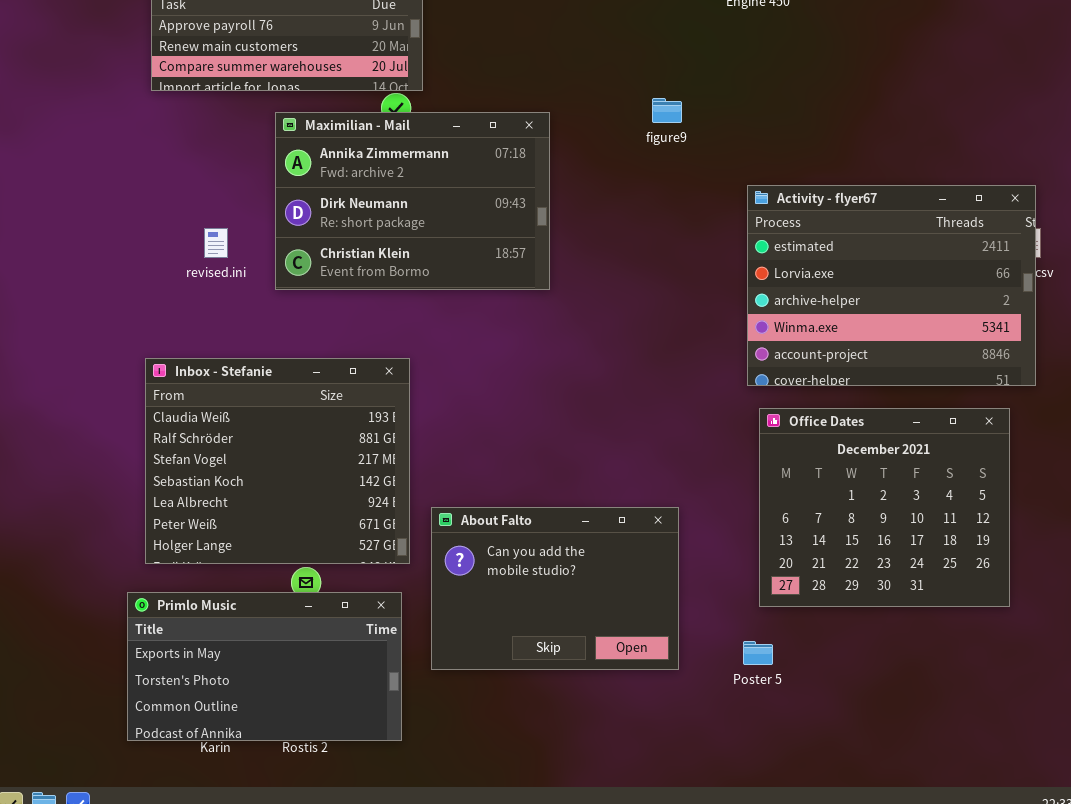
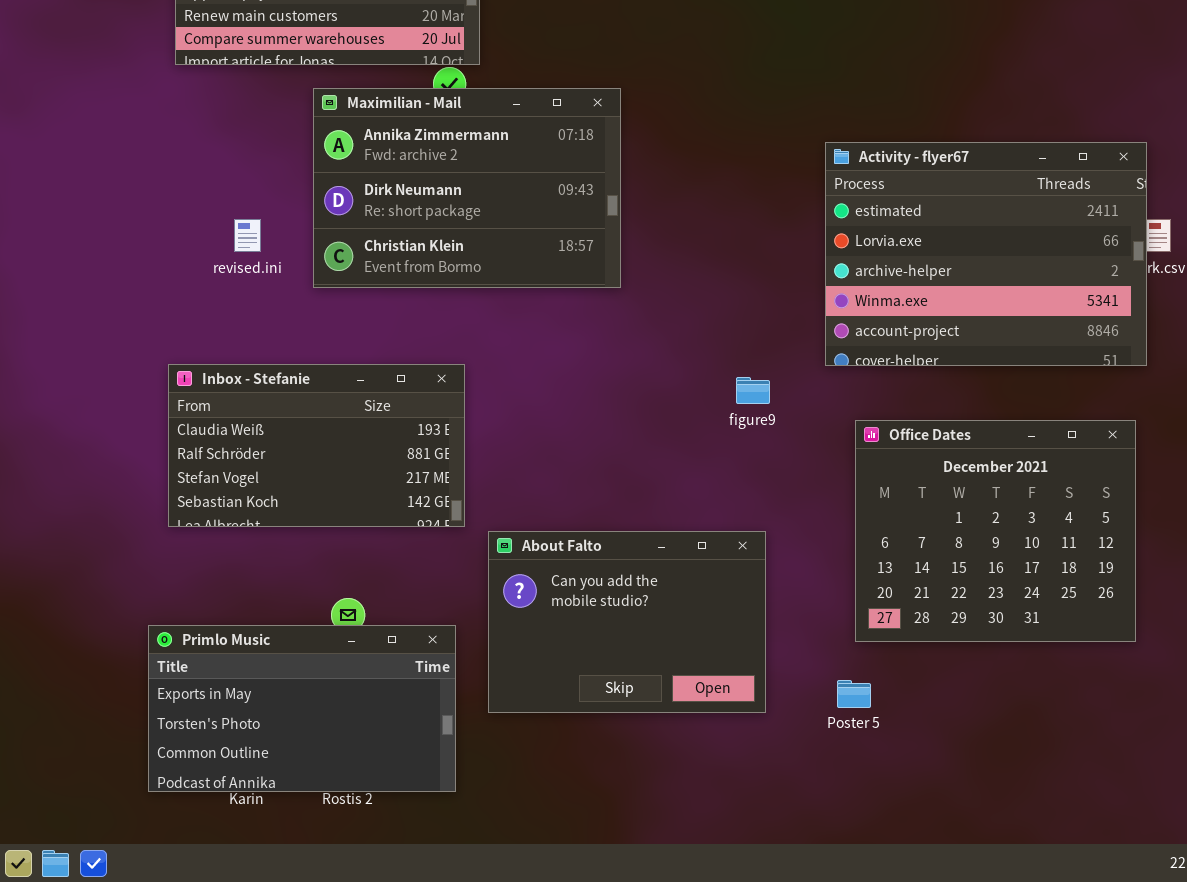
figure9: [652,98,682,123] -> [736,377,770,404], moved
Activity - flyer67: [747,185,1036,386] -> [825,142,1147,366], moved
Inbox - Stefanie: [145,358,410,564] -> [168,364,465,527], resized

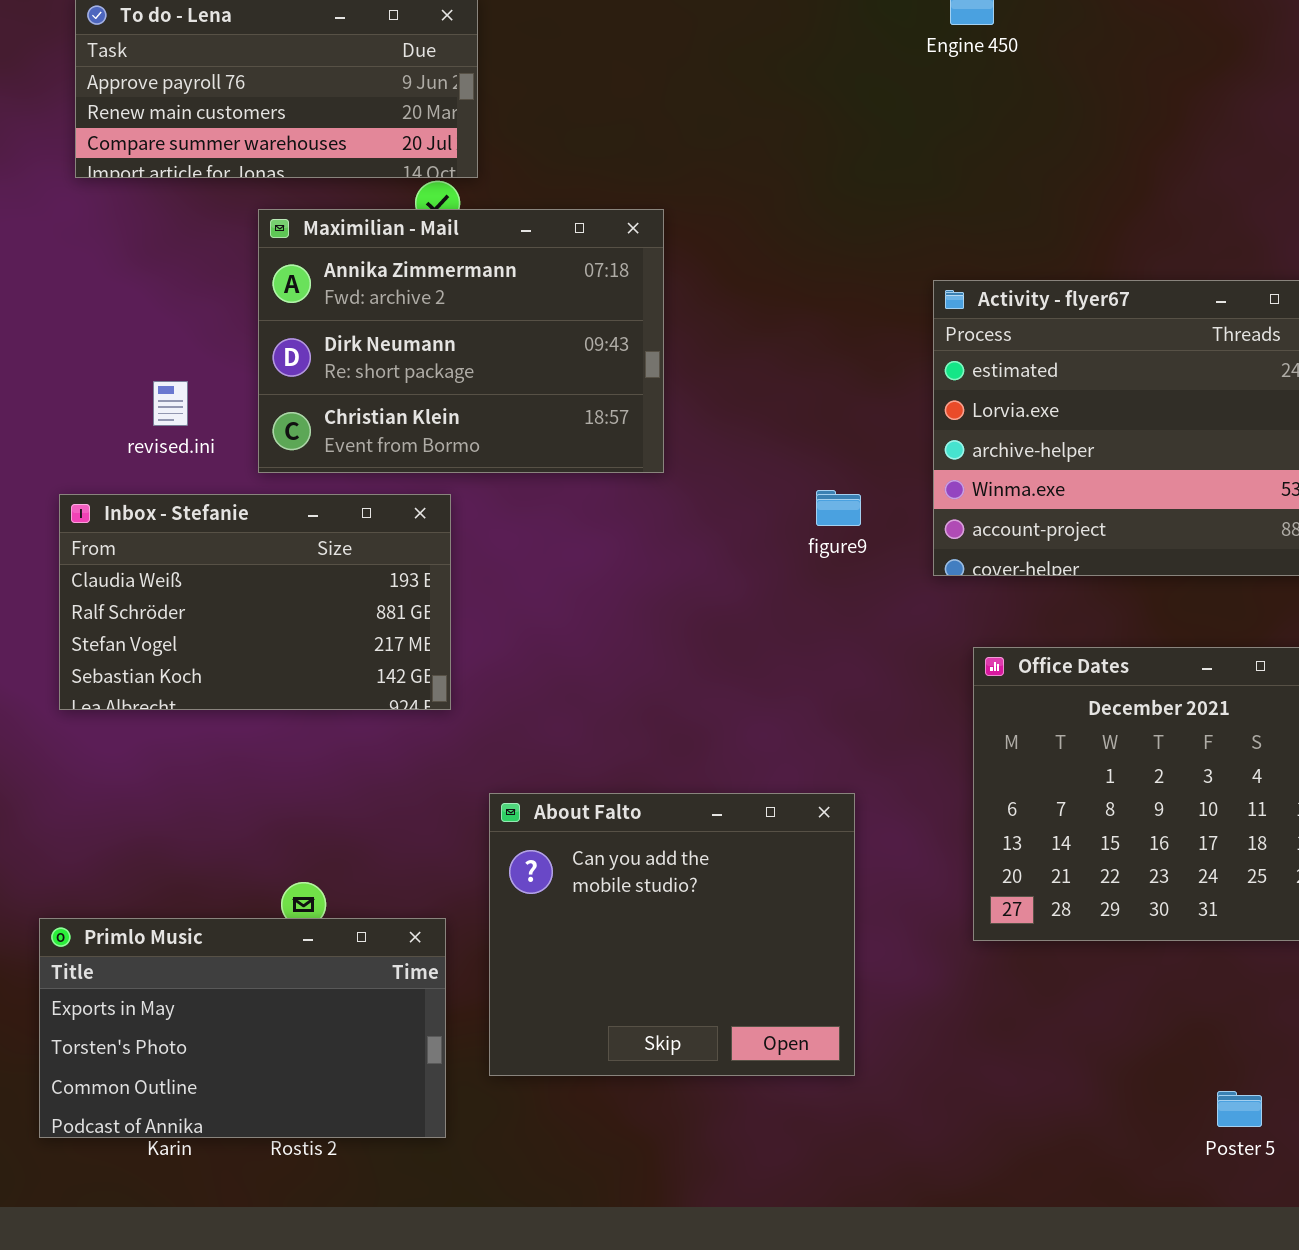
Inbox - Stefanie: [168,364,465,527] -> [59,494,451,710], moved
figure9: [736,377,770,404] -> [816,490,861,526], moved
About Falto: [488,531,766,713] -> [489,793,855,1076], resized
Poster 5: [837,680,871,708] -> [1217,1091,1262,1127], moved

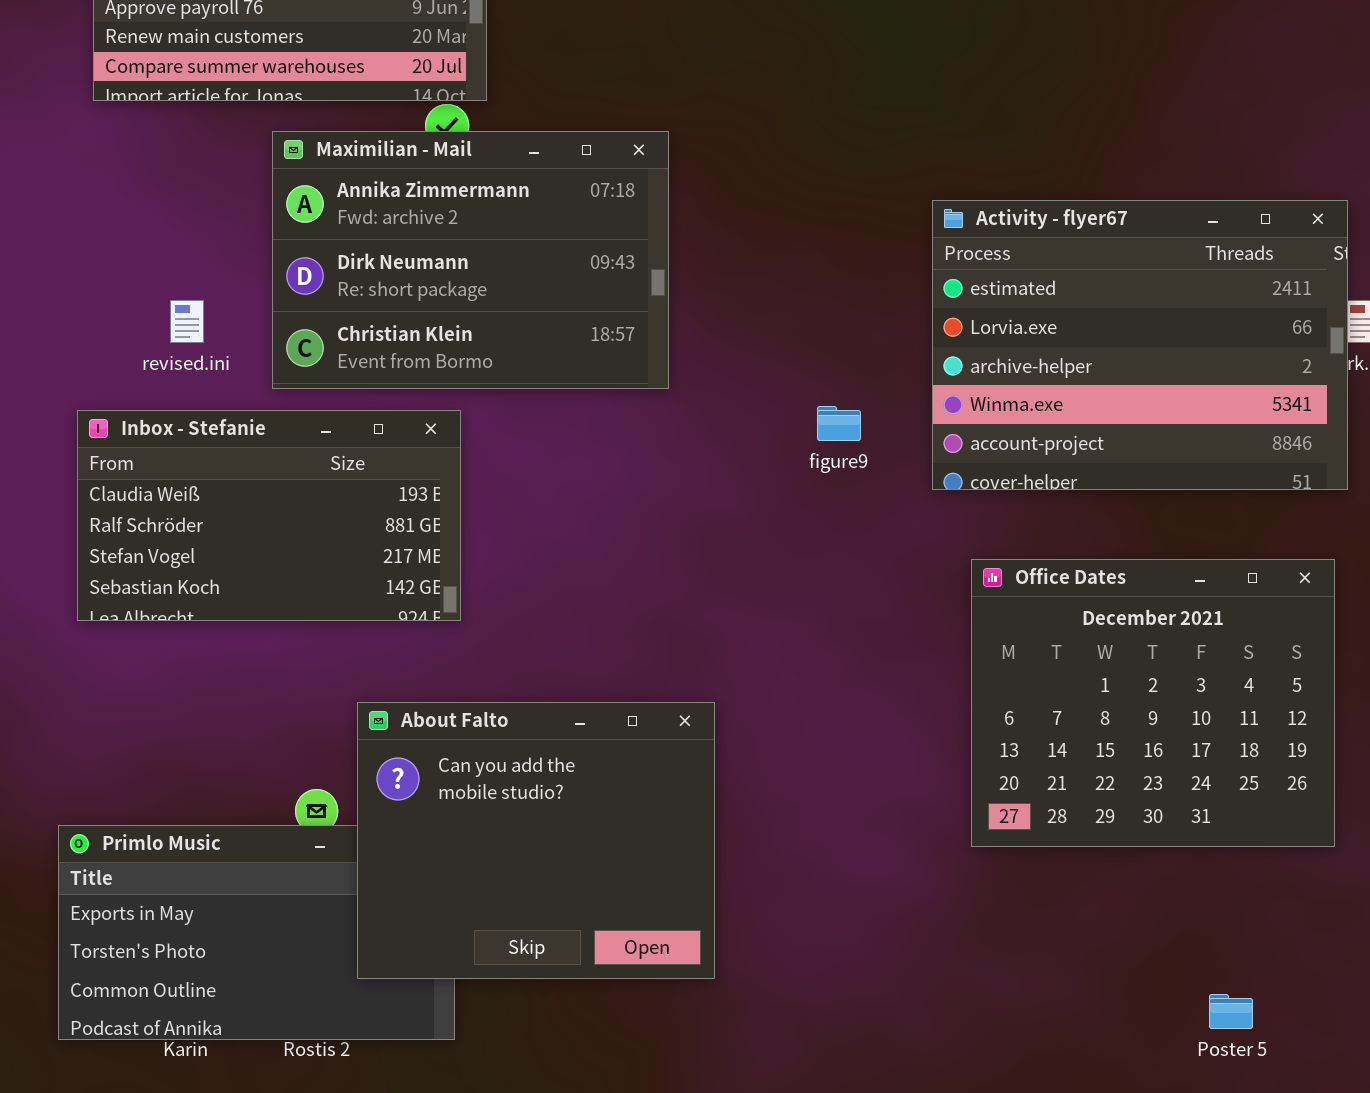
About Falto: [489,793,855,1076] -> [357,702,715,979], moved

